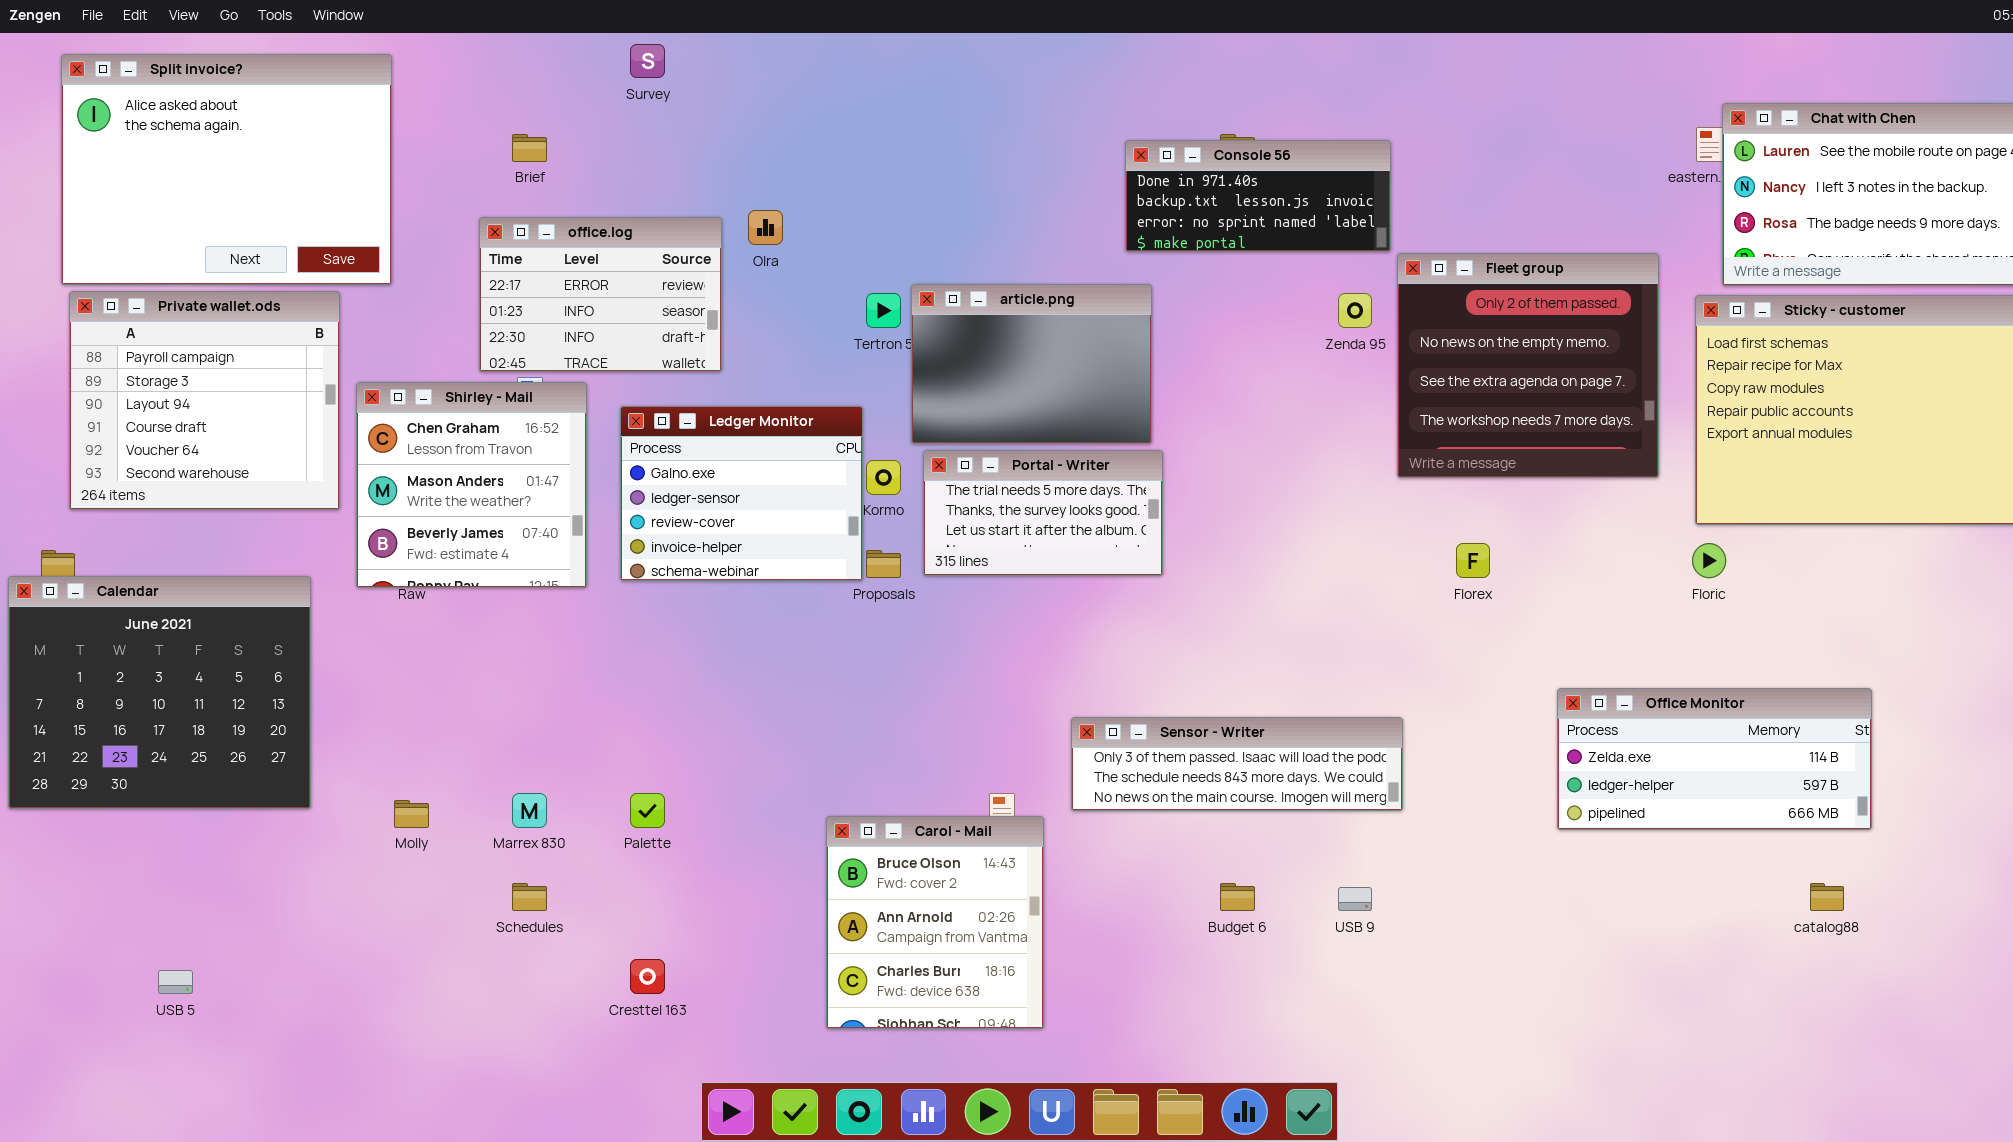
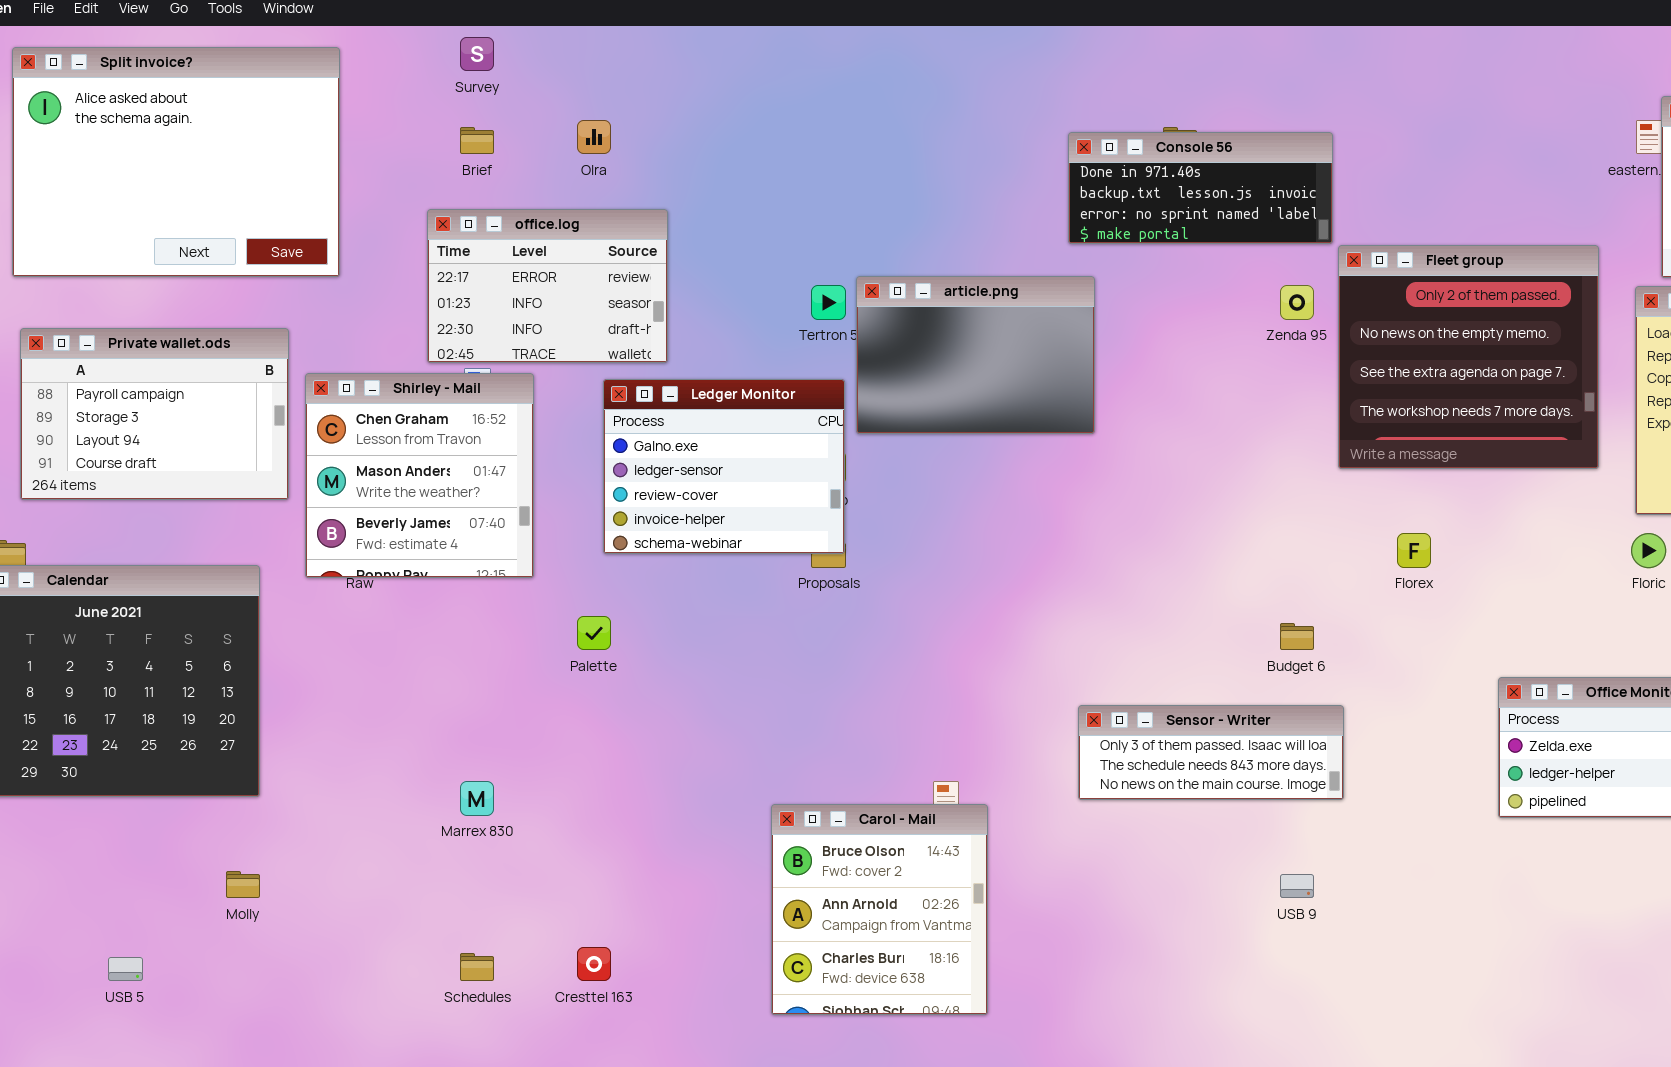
Survey: [630,44,665,78] -> [460,37,494,71], moved
Olra: [748,210,783,245] -> [577,120,611,154], moved
Private wallet.ods: [69,291,340,510] -> [20,328,289,500], resized
Ledger Monitor: [620,406,863,581] -> [603,379,845,554], moved
Portal - Writer: [923,450,1163,576] -> none, closed
Sensor - Writer: [1071,717,1403,811] -> [1078,705,1344,800], resized
Palette: [630,793,665,828] -> [577,616,611,650], moved
Molly: [394,800,429,828] -> [226,871,260,898], moved
Schedules: [512,883,547,911] -> [460,953,494,981], moved
Budget 6: [1220,883,1255,911] -> [1280,623,1314,650], moved

